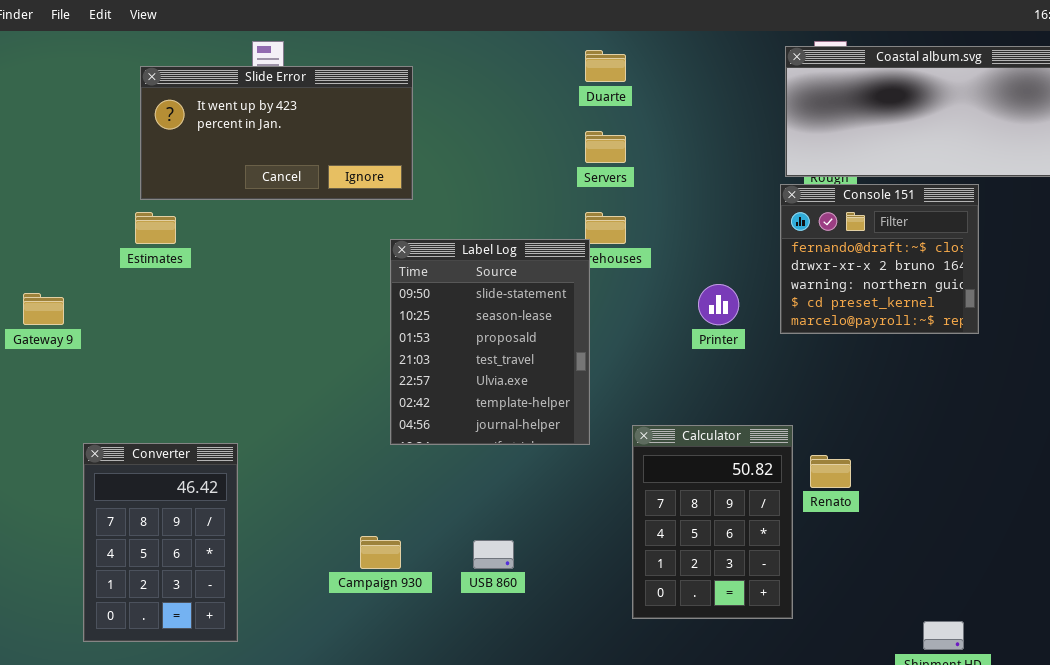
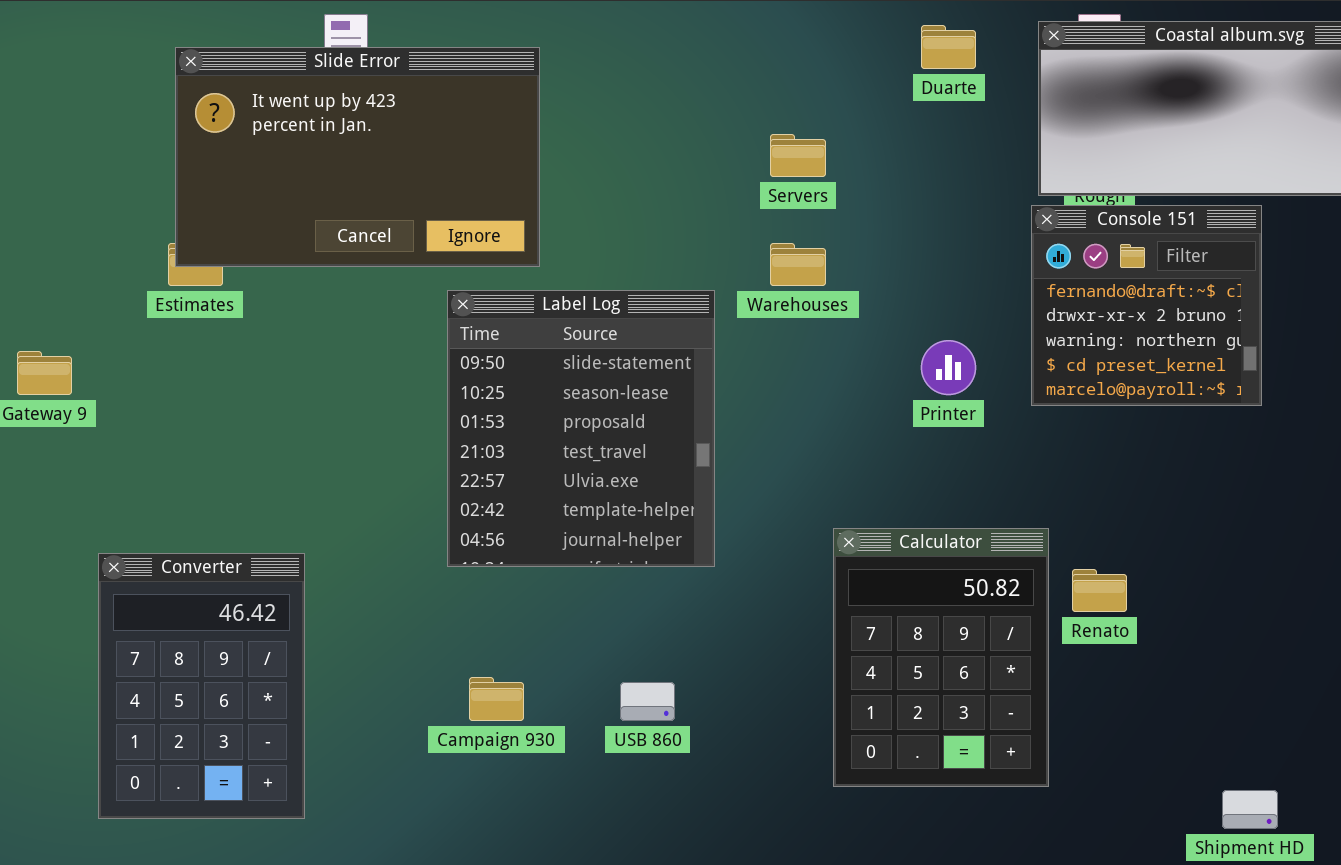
Duarte: [585,50,626,82] -> [921,25,976,69], moved
Slide Error: [140,66,413,200] -> [175,47,540,267], resized
Console 151: [780,184,979,334] -> [1031,205,1262,406], resized
Label Log: [390,239,590,445] -> [447,290,715,567], moved

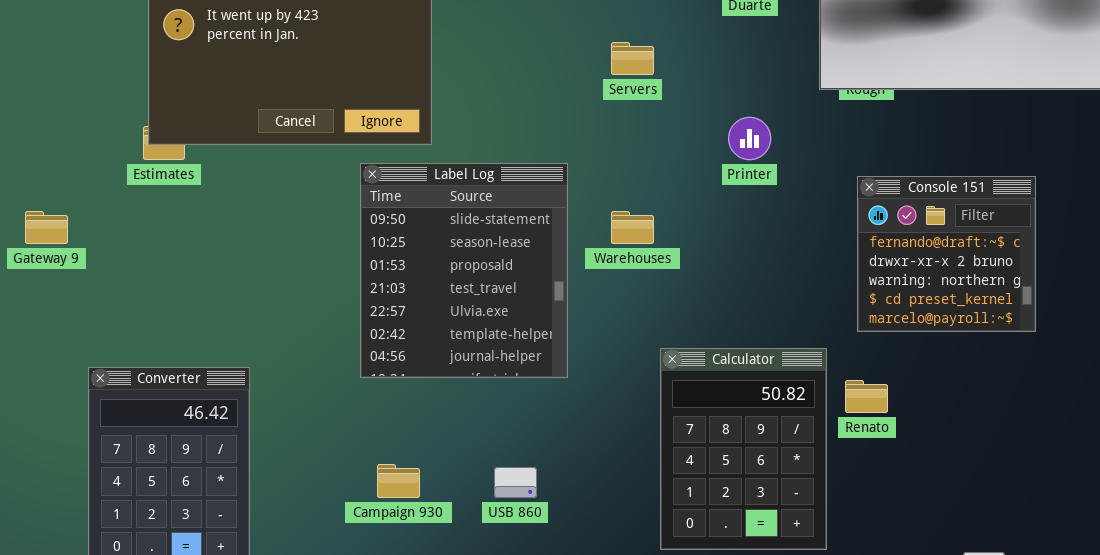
Console 151: [1031,205,1262,406] -> [857,176,1036,332], moved
Warehouses: [770,243,826,286] -> [611,211,654,244], moved
Printer: [921,340,976,395] -> [728,117,771,160], moved

